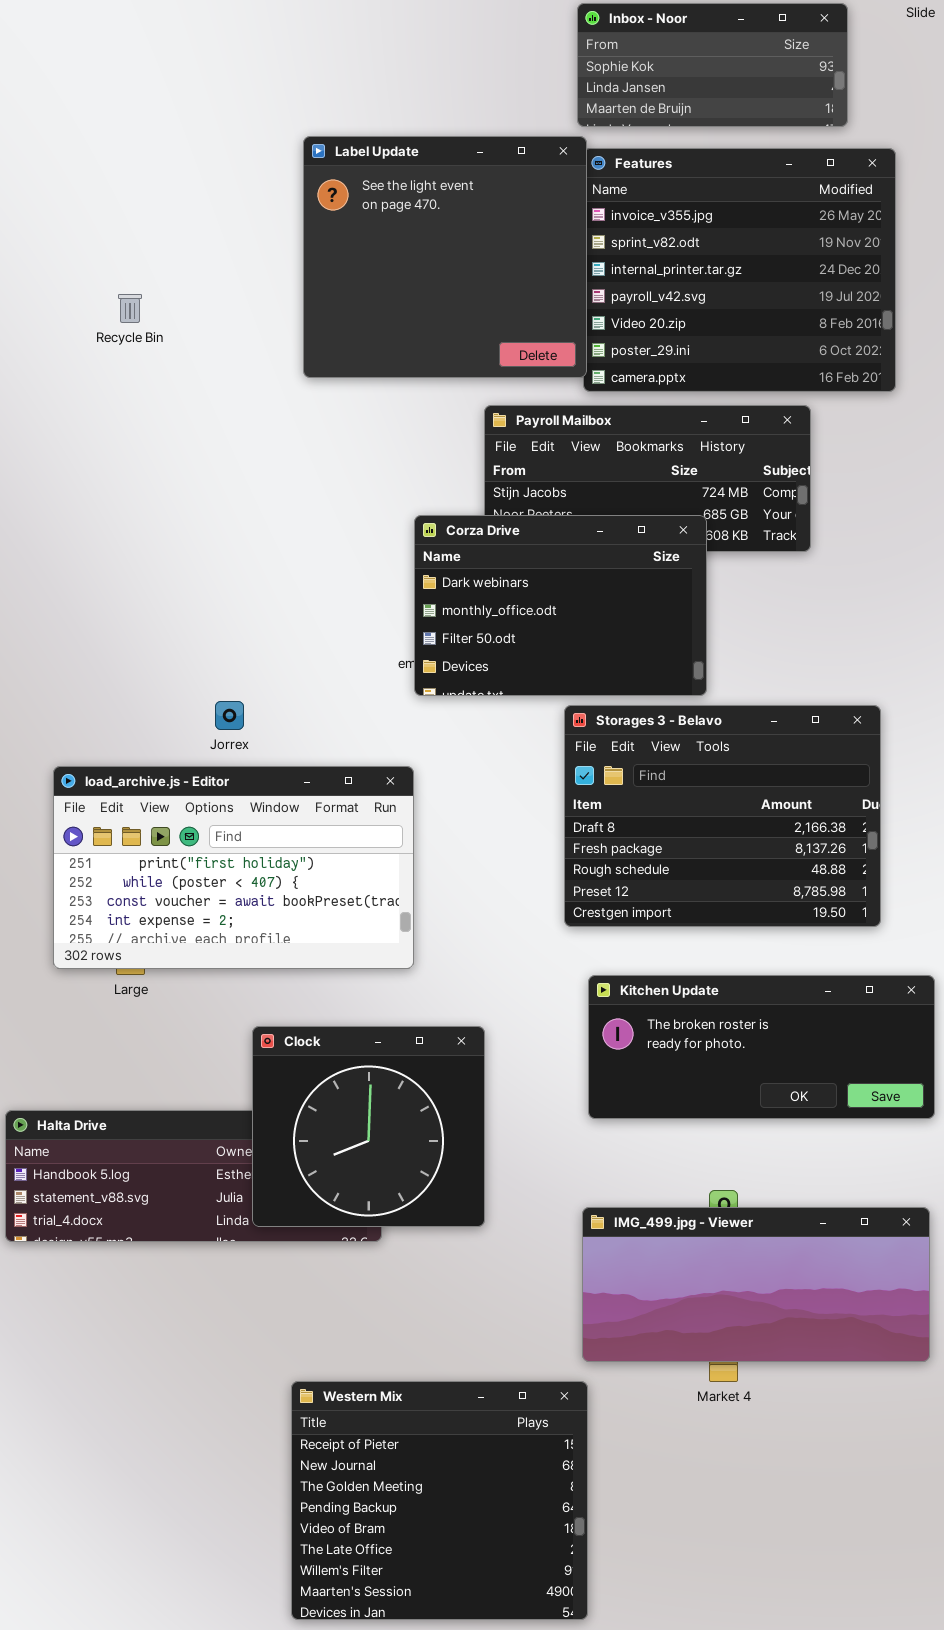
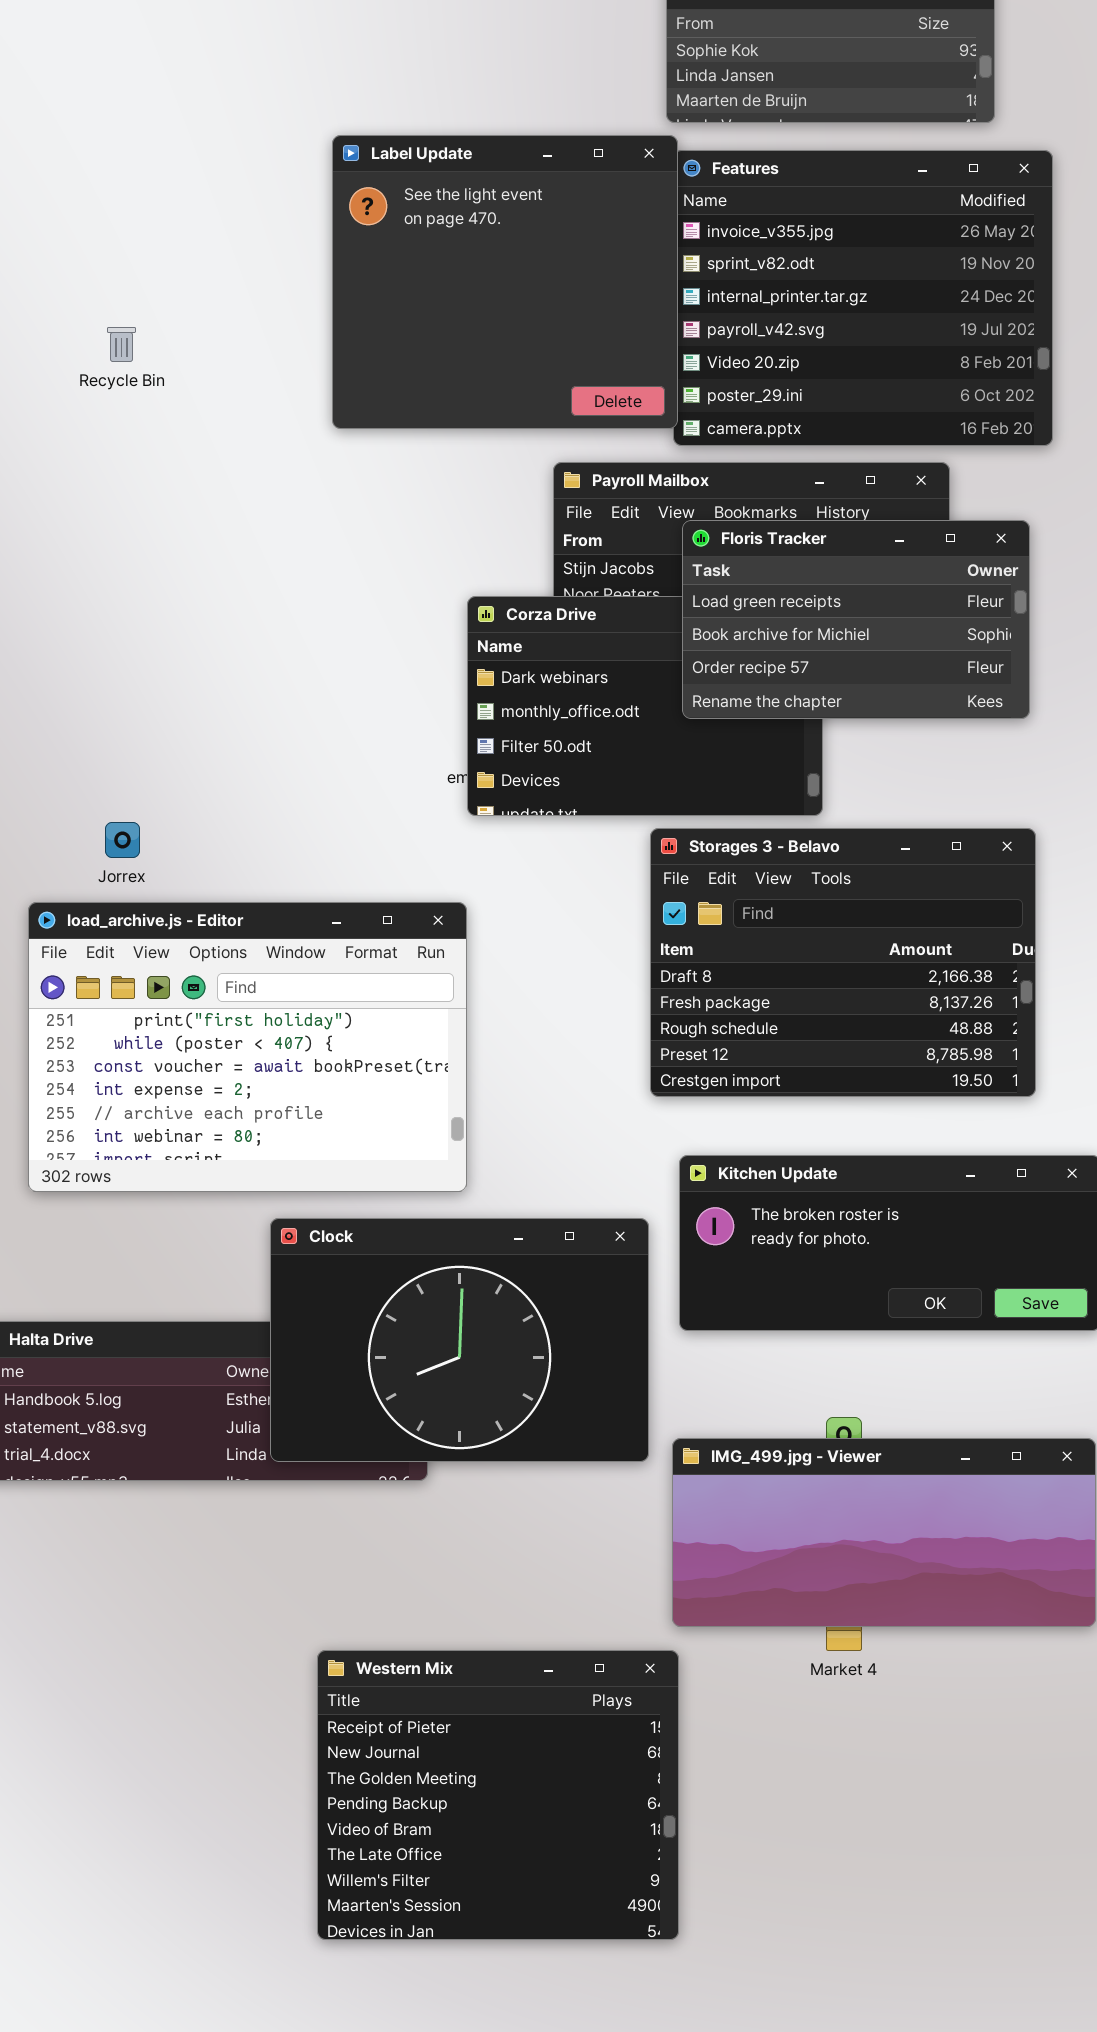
Floris Tracker: none -> [682,520,1030,719], opened
Jorrex: [215,701,244,730] -> [105,822,140,858], moved
load_archive.js - Editor: [53,766,414,969] -> [28,902,467,1192], resized
Clock: [252,1026,485,1227] -> [270,1218,649,1462], resized

